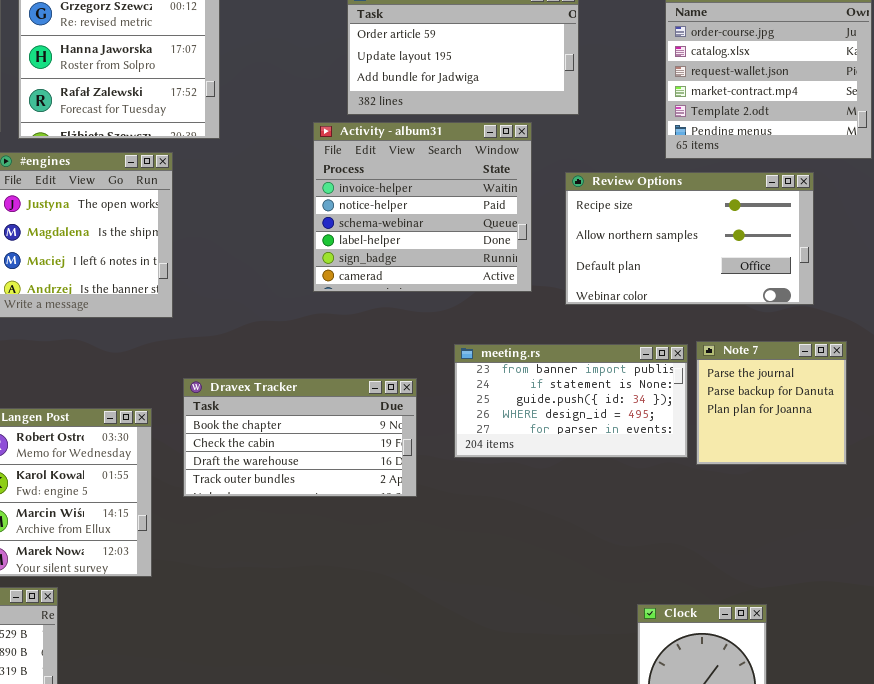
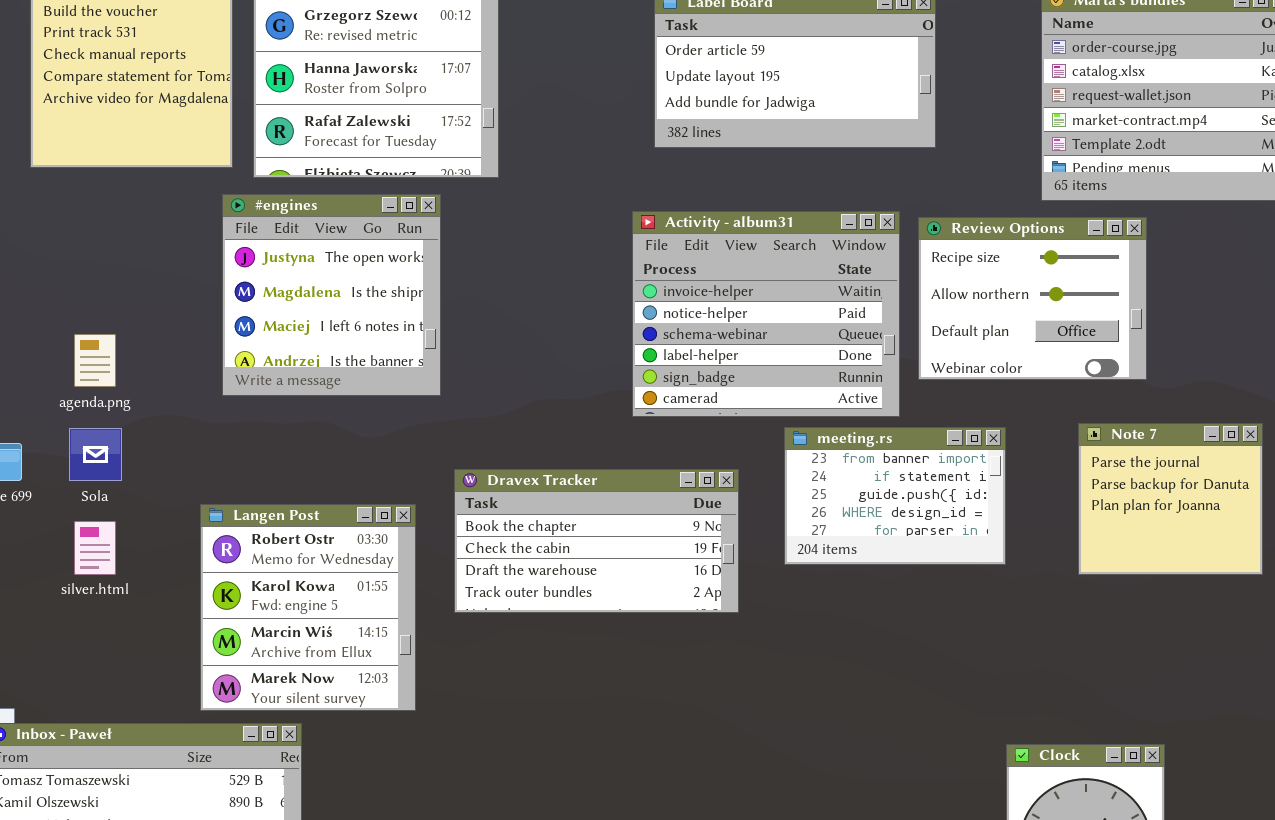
Activity - album31: [313,122,532,292] -> [632,211,900,417], moved
Review Options: [565,172,814,305] -> [918,217,1147,380], resized
meeting.rs: [454,344,688,458] -> [784,427,1006,565], resized

